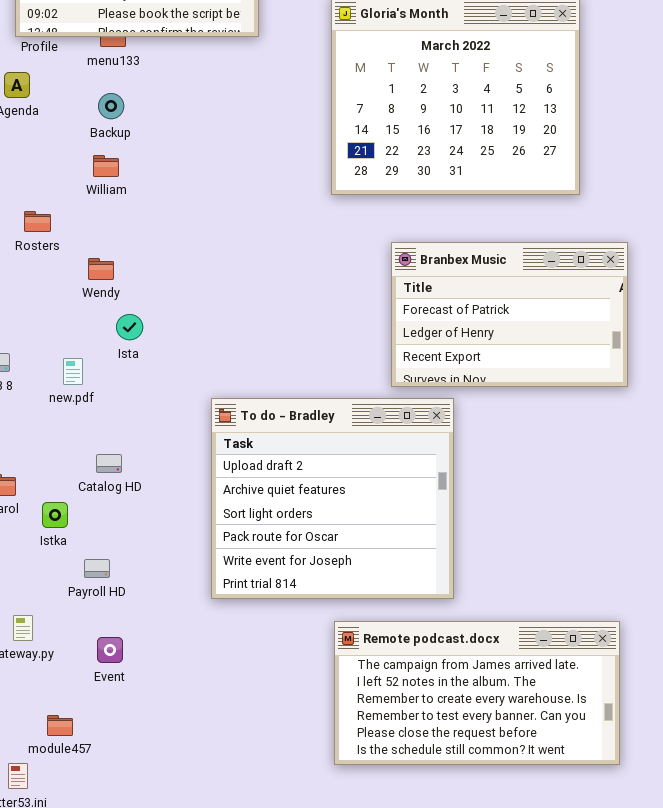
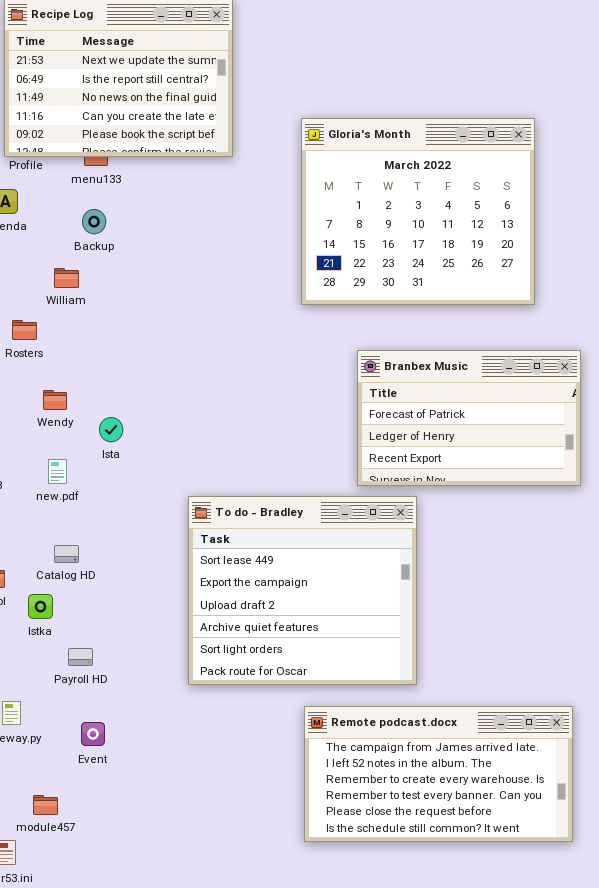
William: [93,155,119,177] -> [54,268,79,288], moved
Wendy: [88,258,114,280] -> [43,390,67,410], moved
To do - Bradley: [211,398,454,599] -> [188,496,417,685], scrolled up 2 rows
Catalog HD: [96,454,122,473] -> [54,545,79,563], moved

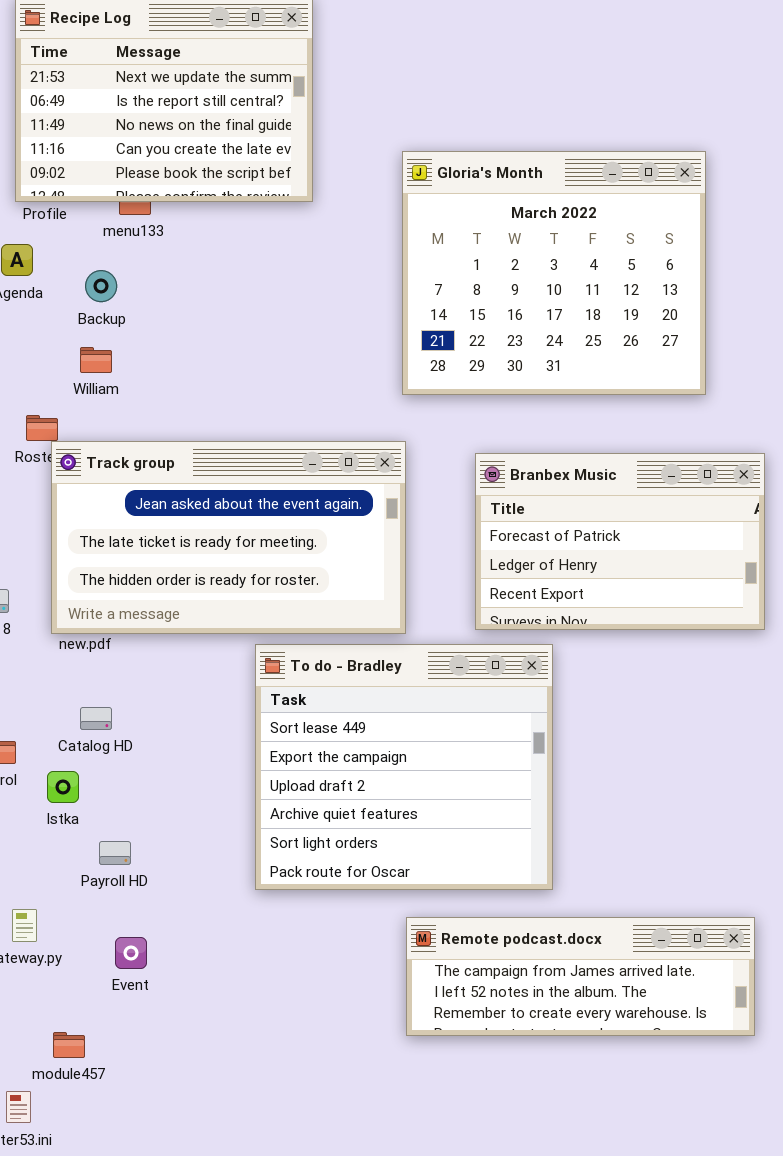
Backup: [82,209,106,234] -> [85,270,117,302], moved
Track group: none -> [51,441,406,634], opened
Remote podcast.docx: [304,706,573,842] -> [406,917,755,1036], resized

